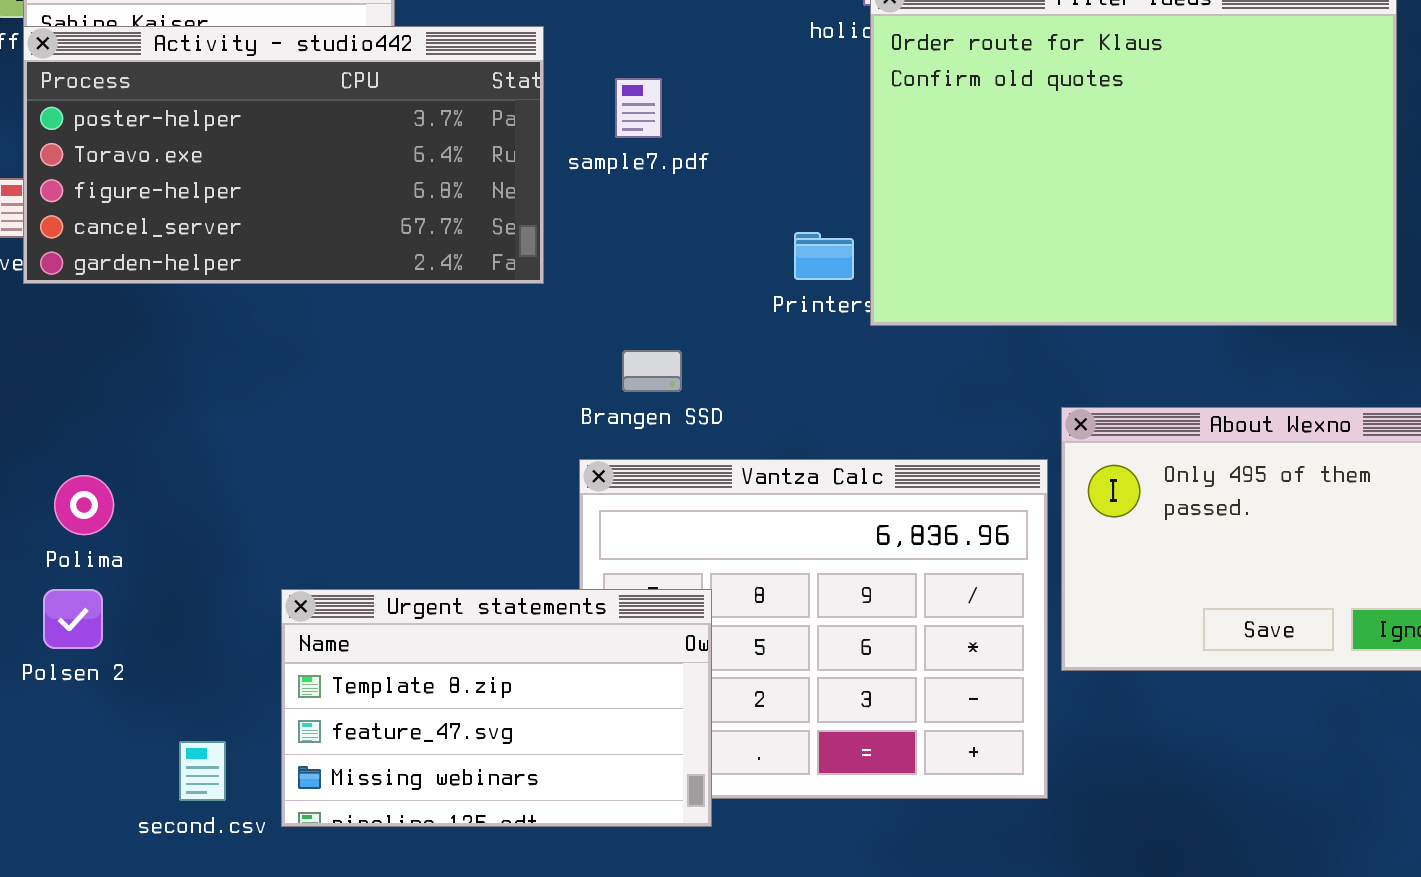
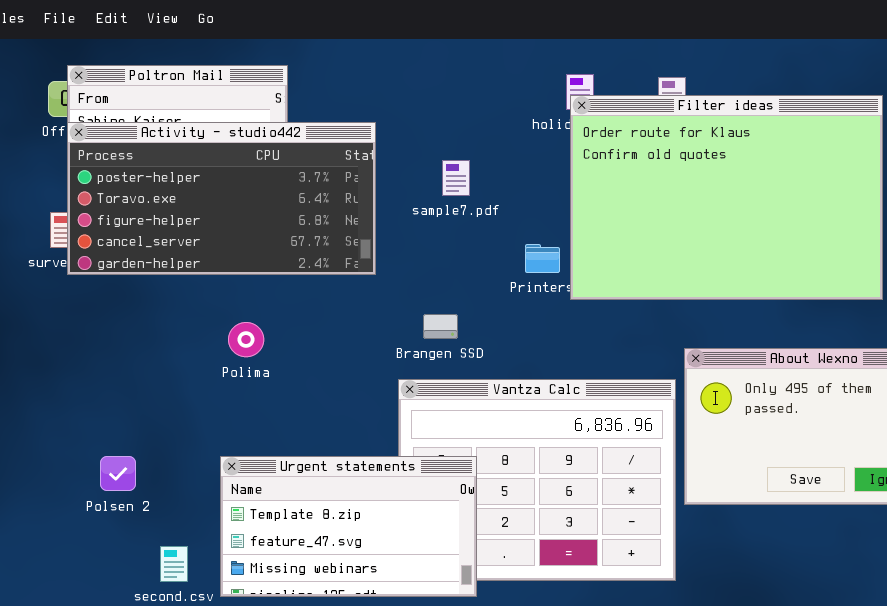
sample7.pdf: [615,78,662,138] -> [442,160,470,196], moved
Polima: [54,475,114,535] -> [228,322,264,357], moved
Polsen 2: [43,589,103,649] -> [100,456,136,491], moved

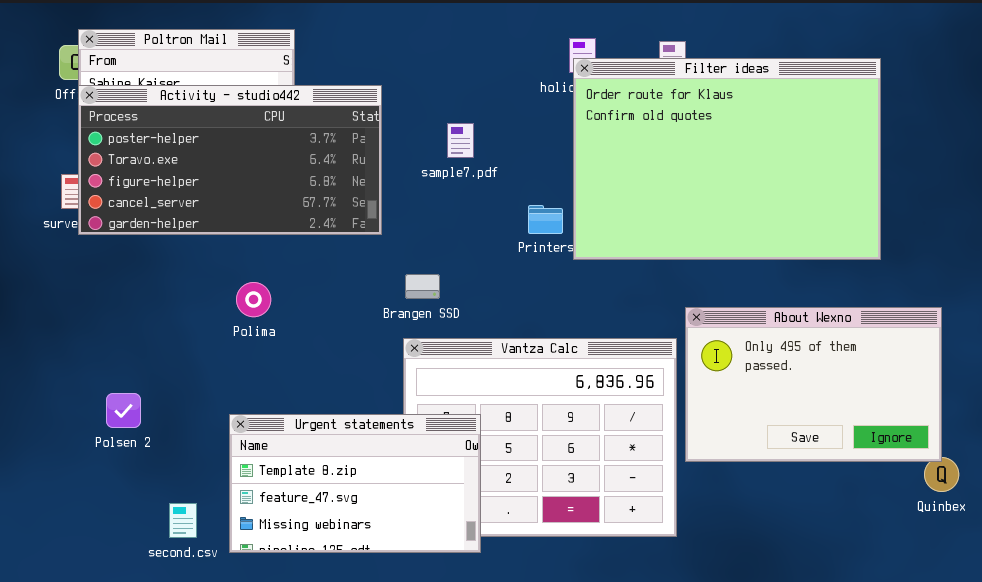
Brangen SSD: [423,314,458,339] -> [405,274,440,299], moved
Polsen 2: [100,456,136,491] -> [106,393,141,428], moved

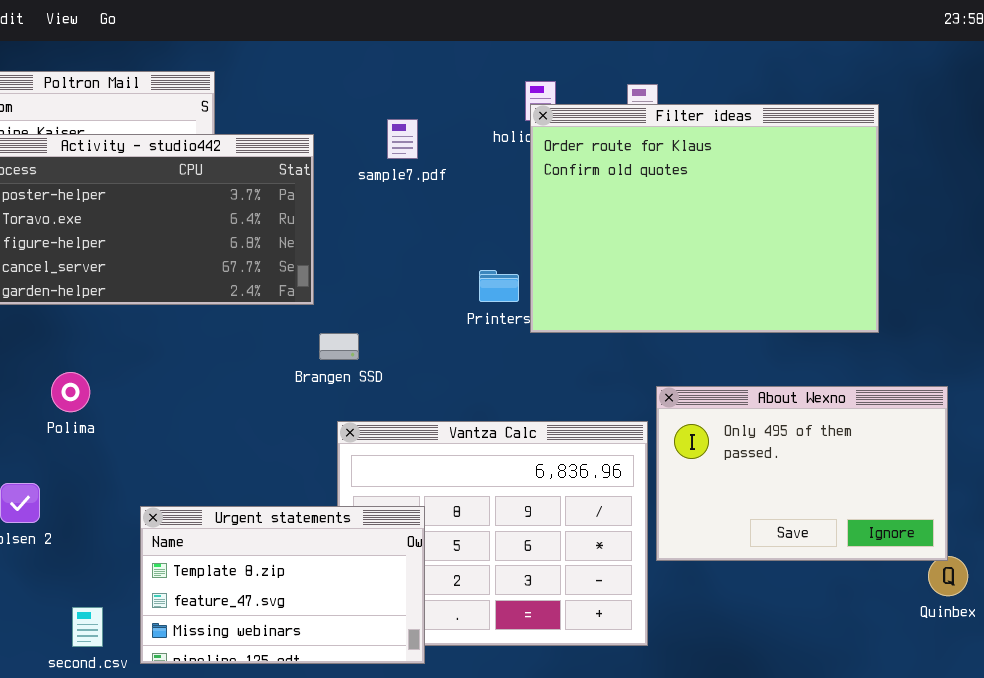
sample7.pdf: [447,123,474,158] -> [387,119,418,159], moved
Brangen SSD: [405,274,440,299] -> [319,333,359,360], moved
Polima: [236,282,271,317] -> [51,372,90,412], moved

